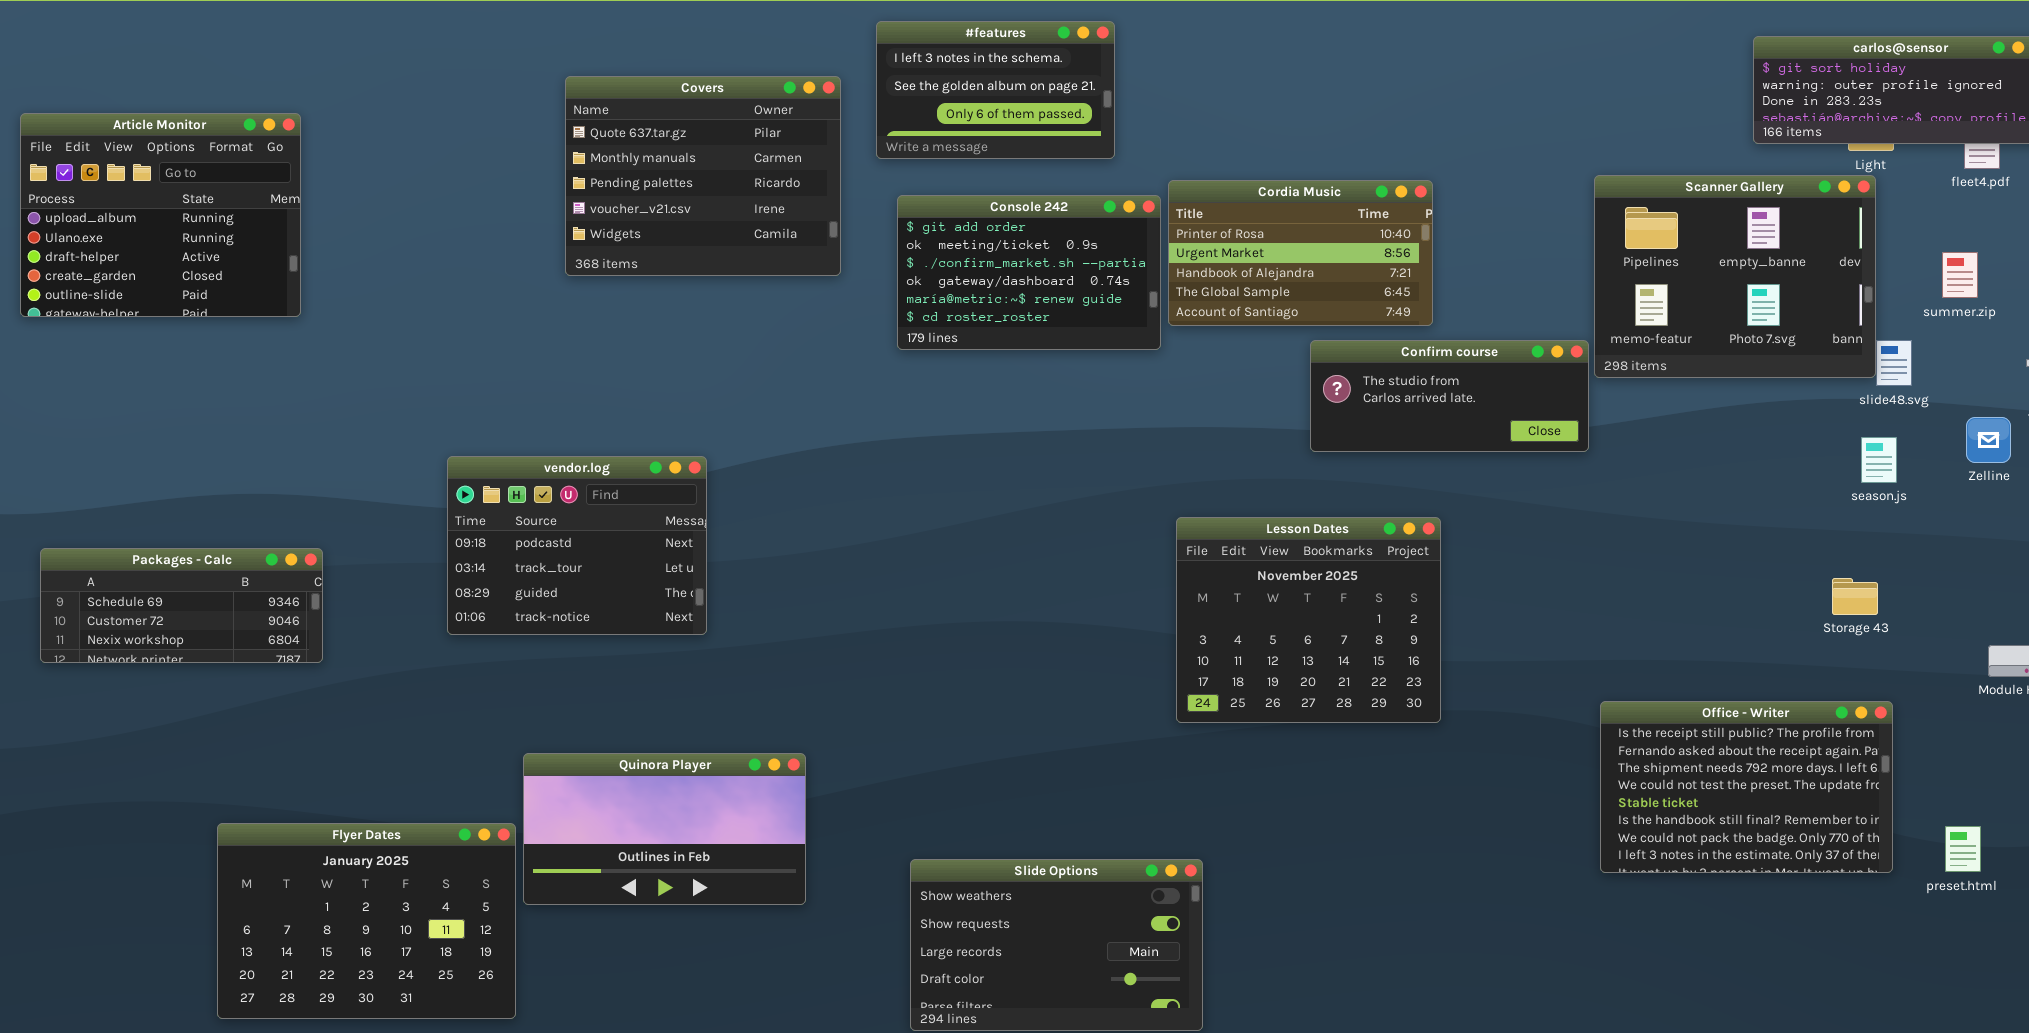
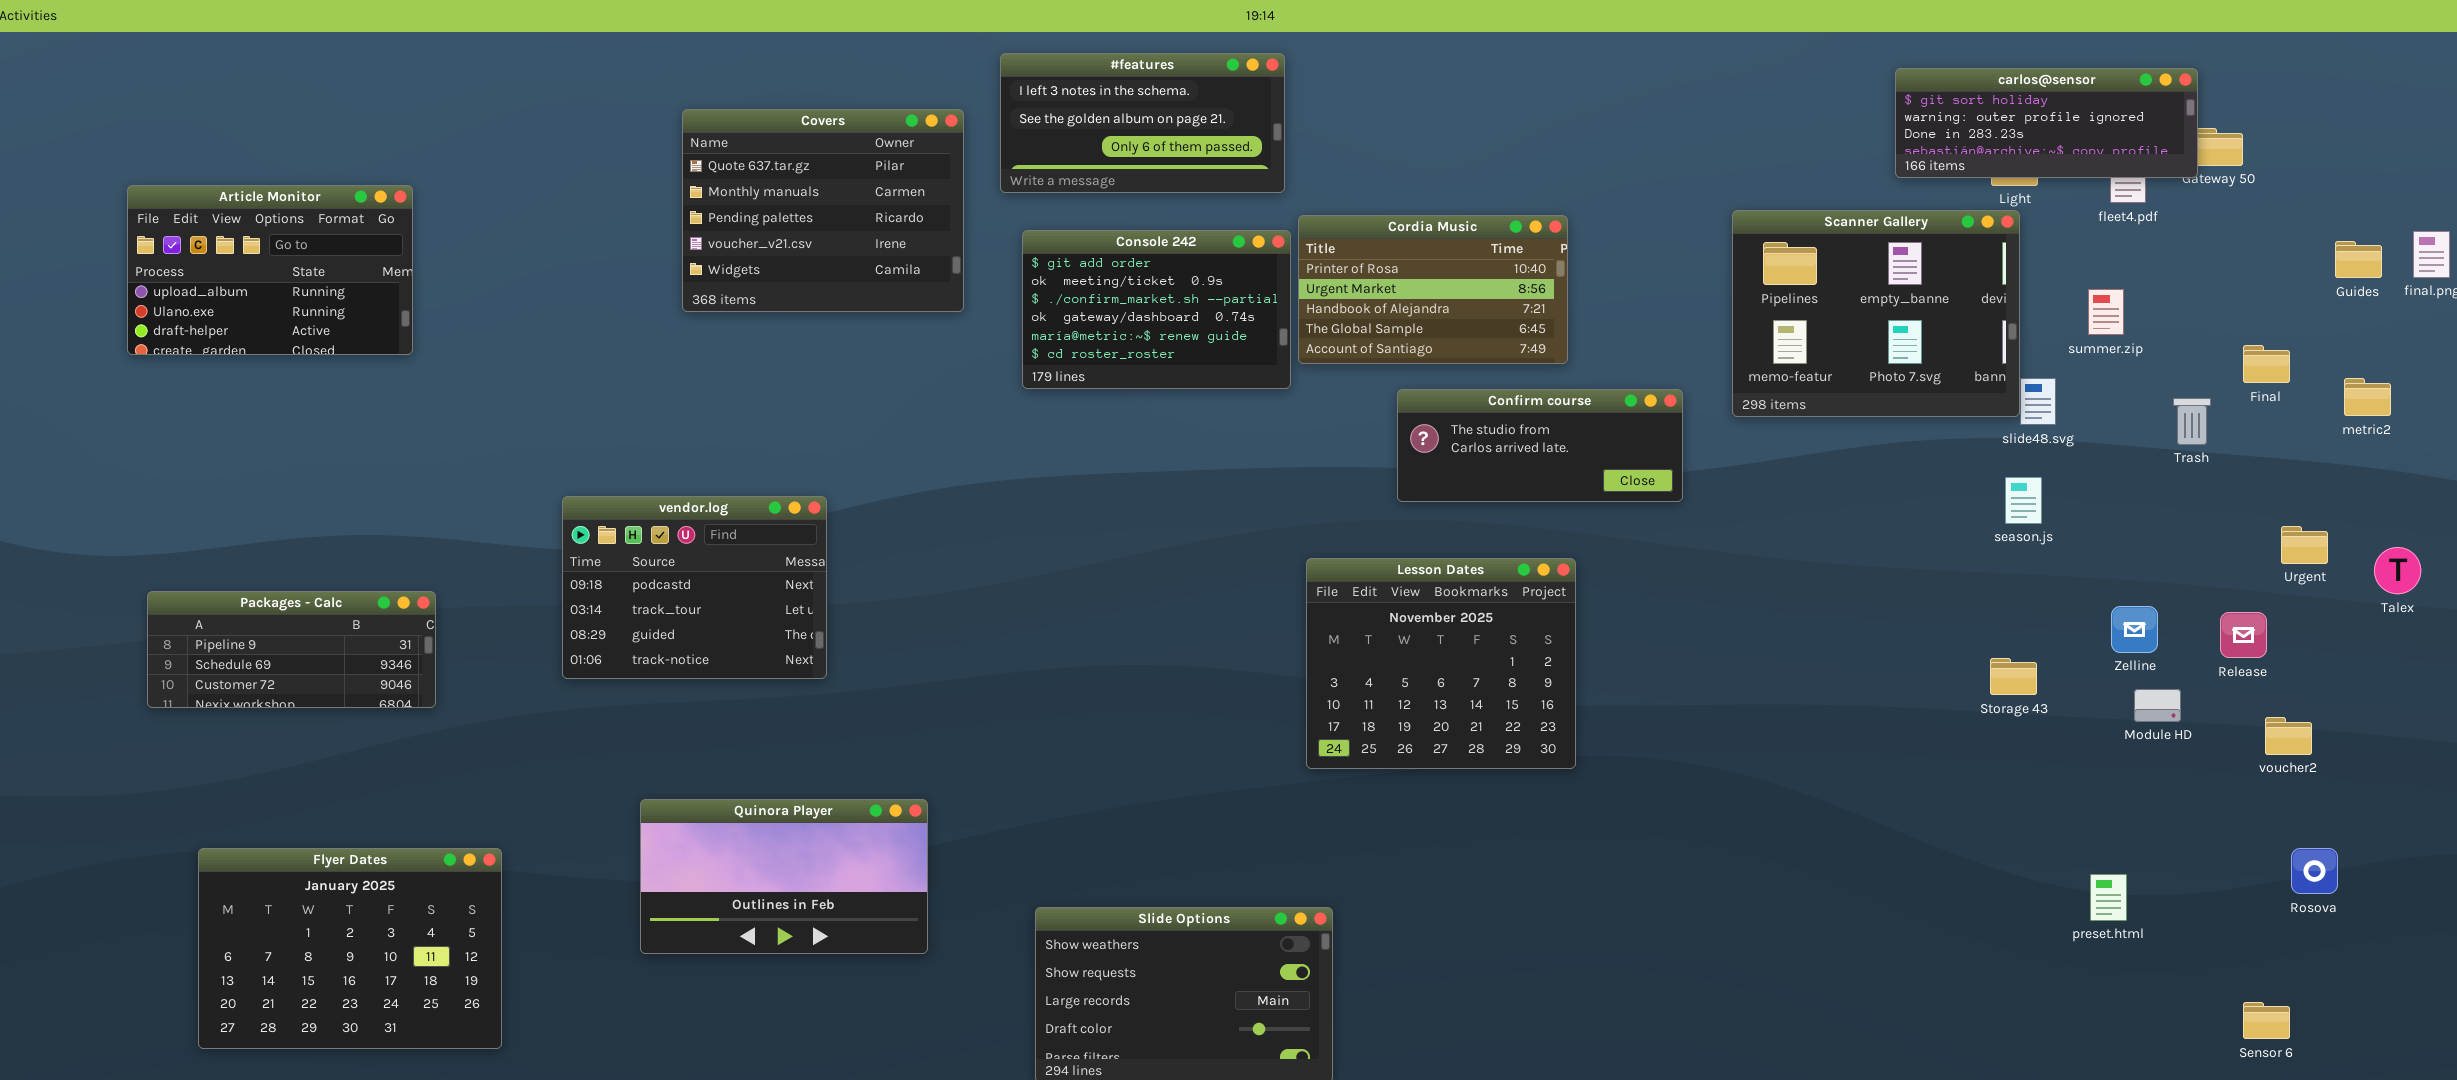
#features: [876,21,1115,159] -> [1000,53,1285,193], resized
Article Monitor: [20,113,301,317] -> [127,185,413,355], resized
Confirm course: [1310,340,1589,452] -> [1397,389,1683,502], moved
Zelline: [1966,417,2011,463] -> [2111,606,2158,653], moved
Packages - Calc: [40,548,323,663] -> [147,591,436,708], scrolled up 1 row
Storage 43: [1832,578,1878,615] -> [1990,658,2037,695], moved
Office - Writer: [1600,701,1893,873] -> none, closed
Flyer Dates: [217,823,516,1019] -> [198,848,502,1049], moved

